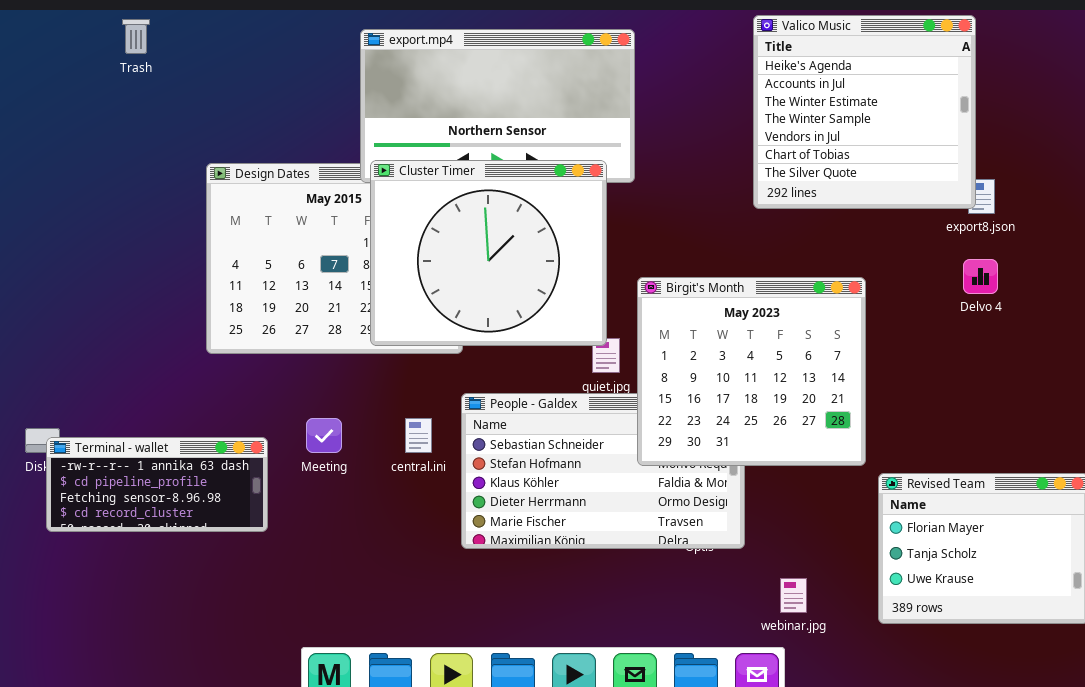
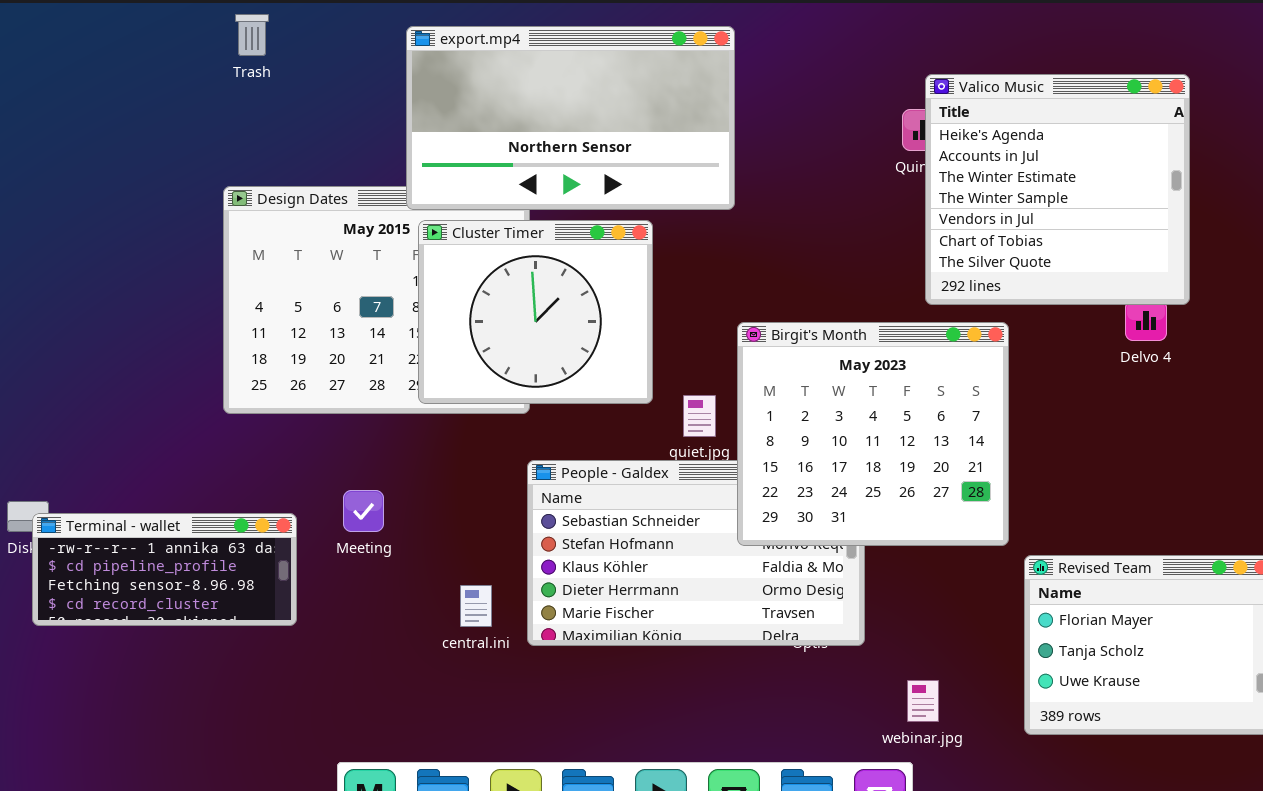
Valico Music: [753,15,976,209] -> [925,74,1190,305], moved
Trash: [122,19,150,54] -> [235,14,269,56], moved
Cluster Timer: [370,160,607,346] -> [418,220,653,404], resized
central.ini: [405,418,432,453] -> [460,585,492,627], moved

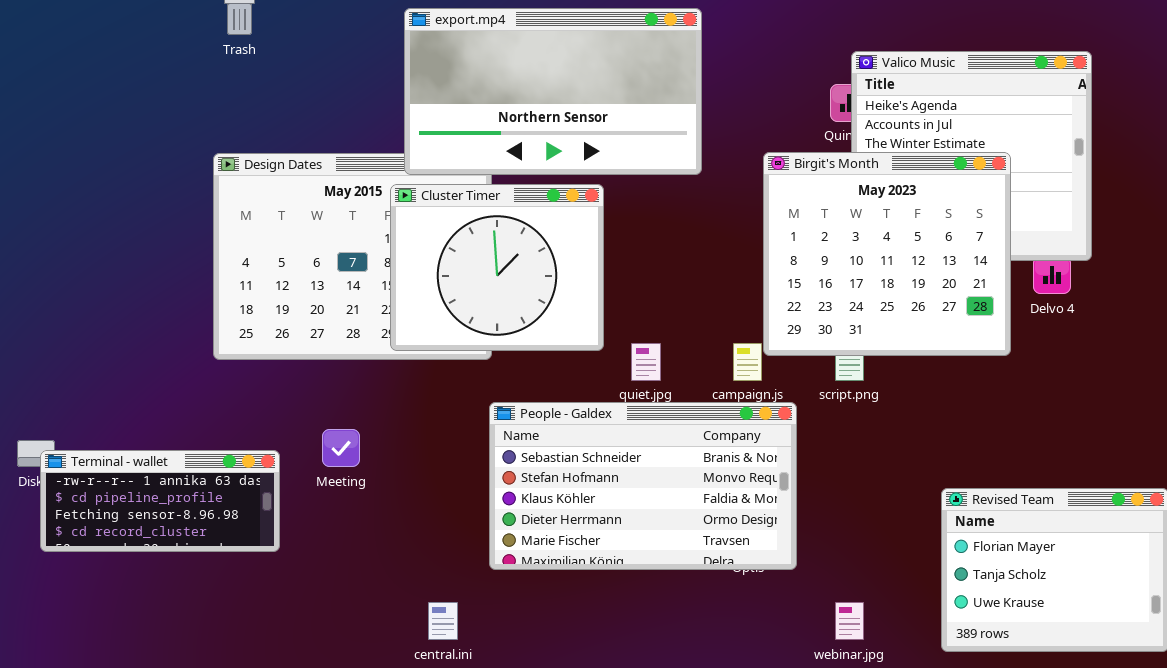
export.mp4: [406,26,735,210] -> [404,8,702,175], moved
Birgit's Month: [737,322,1009,546] -> [763,152,1011,356], moved
central.ini: [460,585,492,627] -> [428,602,458,640], moved

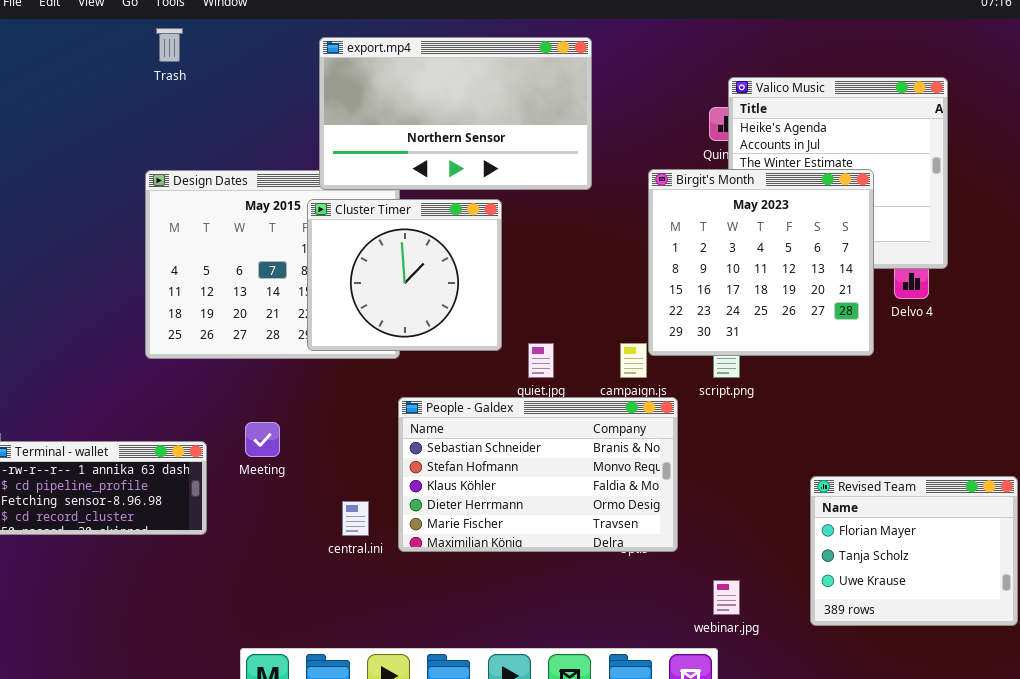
central.ini: [428,602,458,640] -> [342,501,369,536], moved

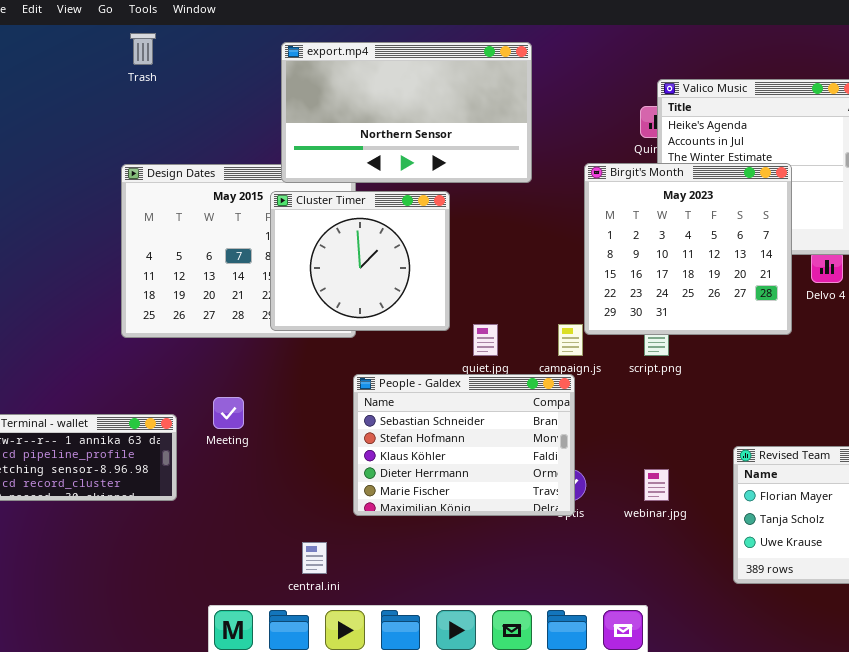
People - Galdex: [398,397,678,552] -> [353,374,575,516], resized
central.ini: [342,501,369,536] -> [302,542,327,574], moved
webinar.jpg: [713,580,740,615] -> [644,469,669,501], moved

